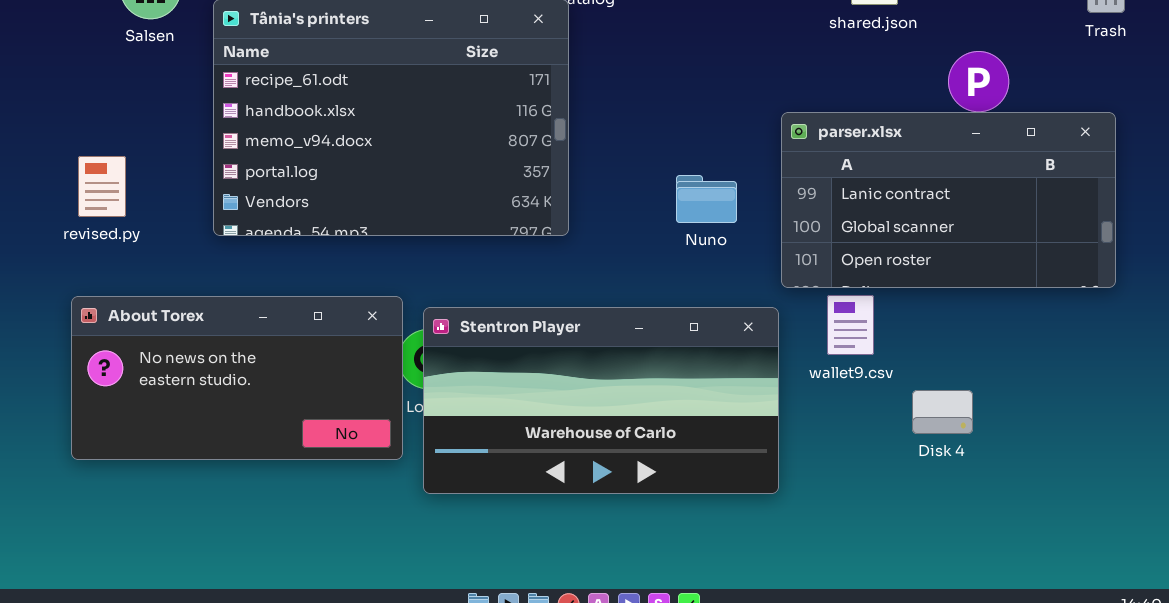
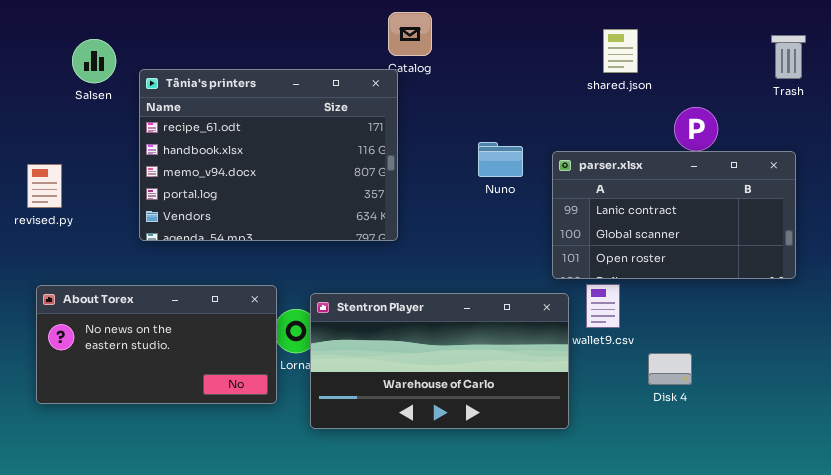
revised.py: [78,156,126,217] -> [27,164,62,208], moved
Nuno: [676,175,737,223] -> [478,142,523,177], moved
Stentron Player: [423,307,779,494] -> [310,293,569,429], moved

